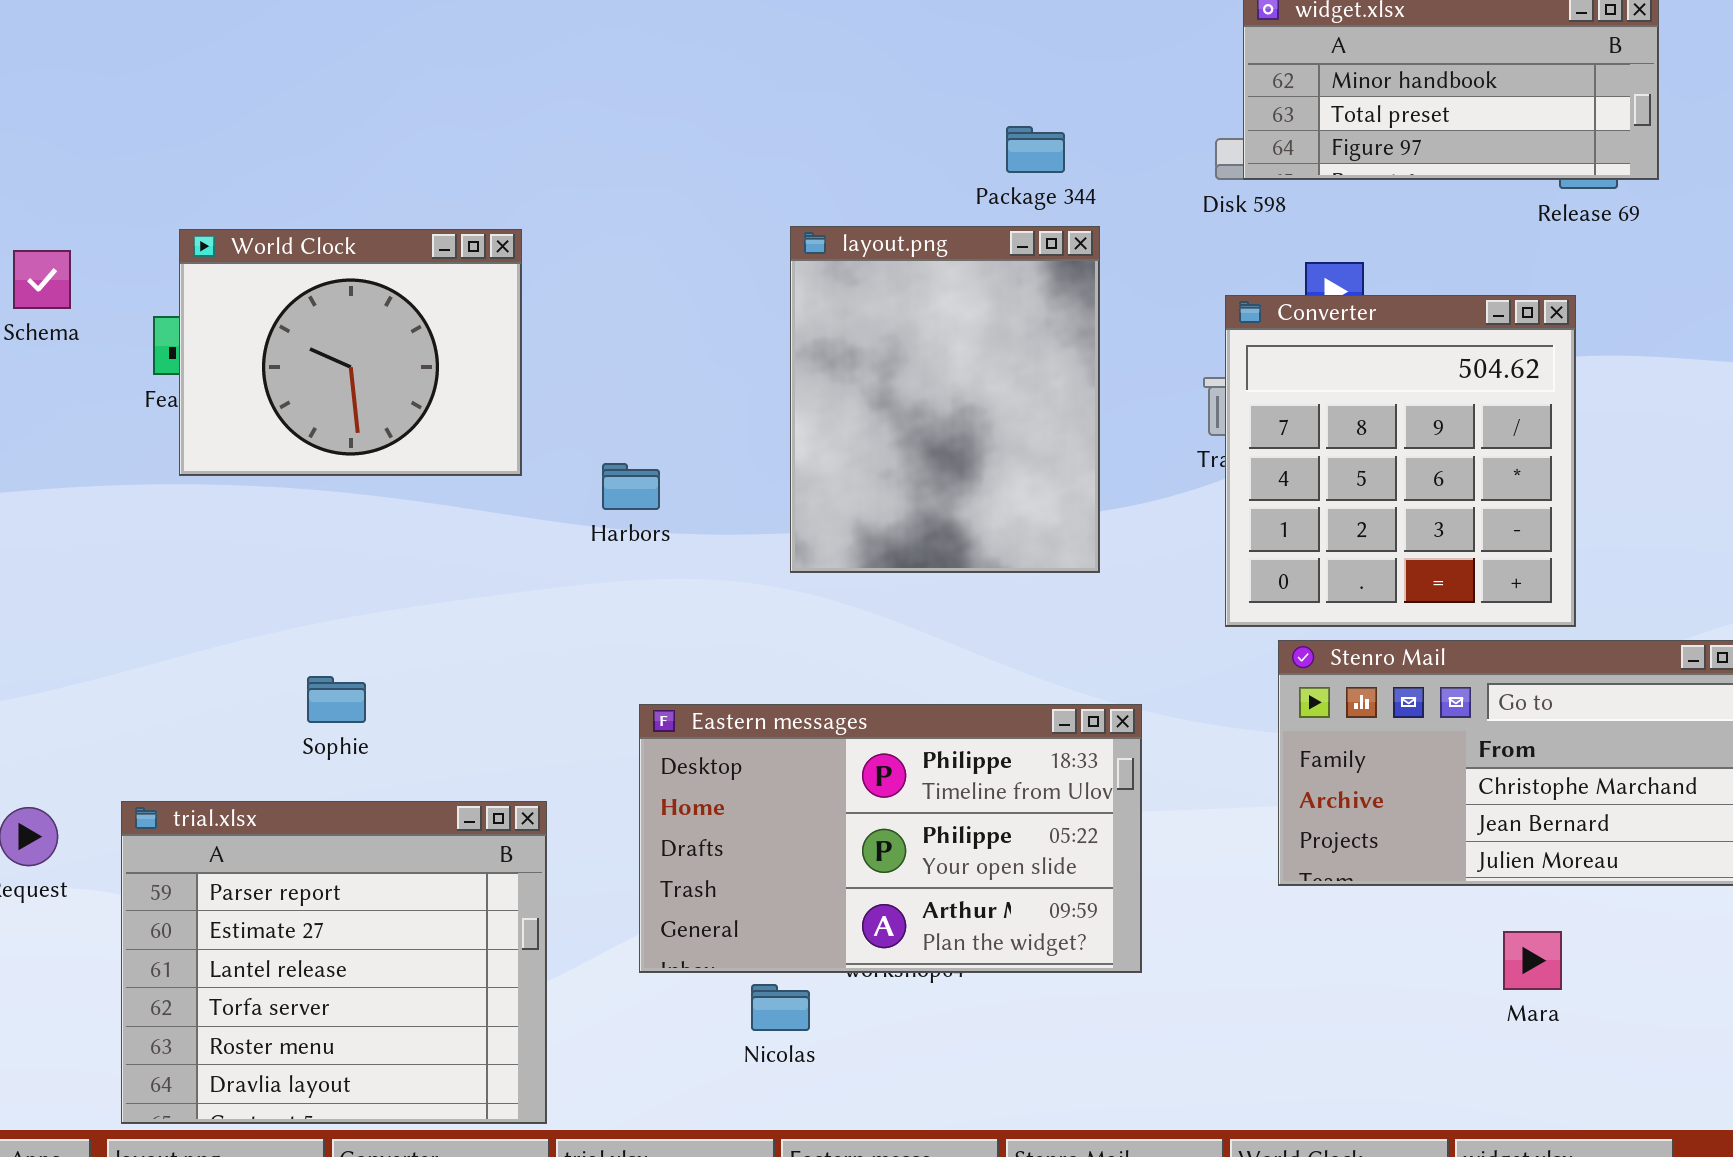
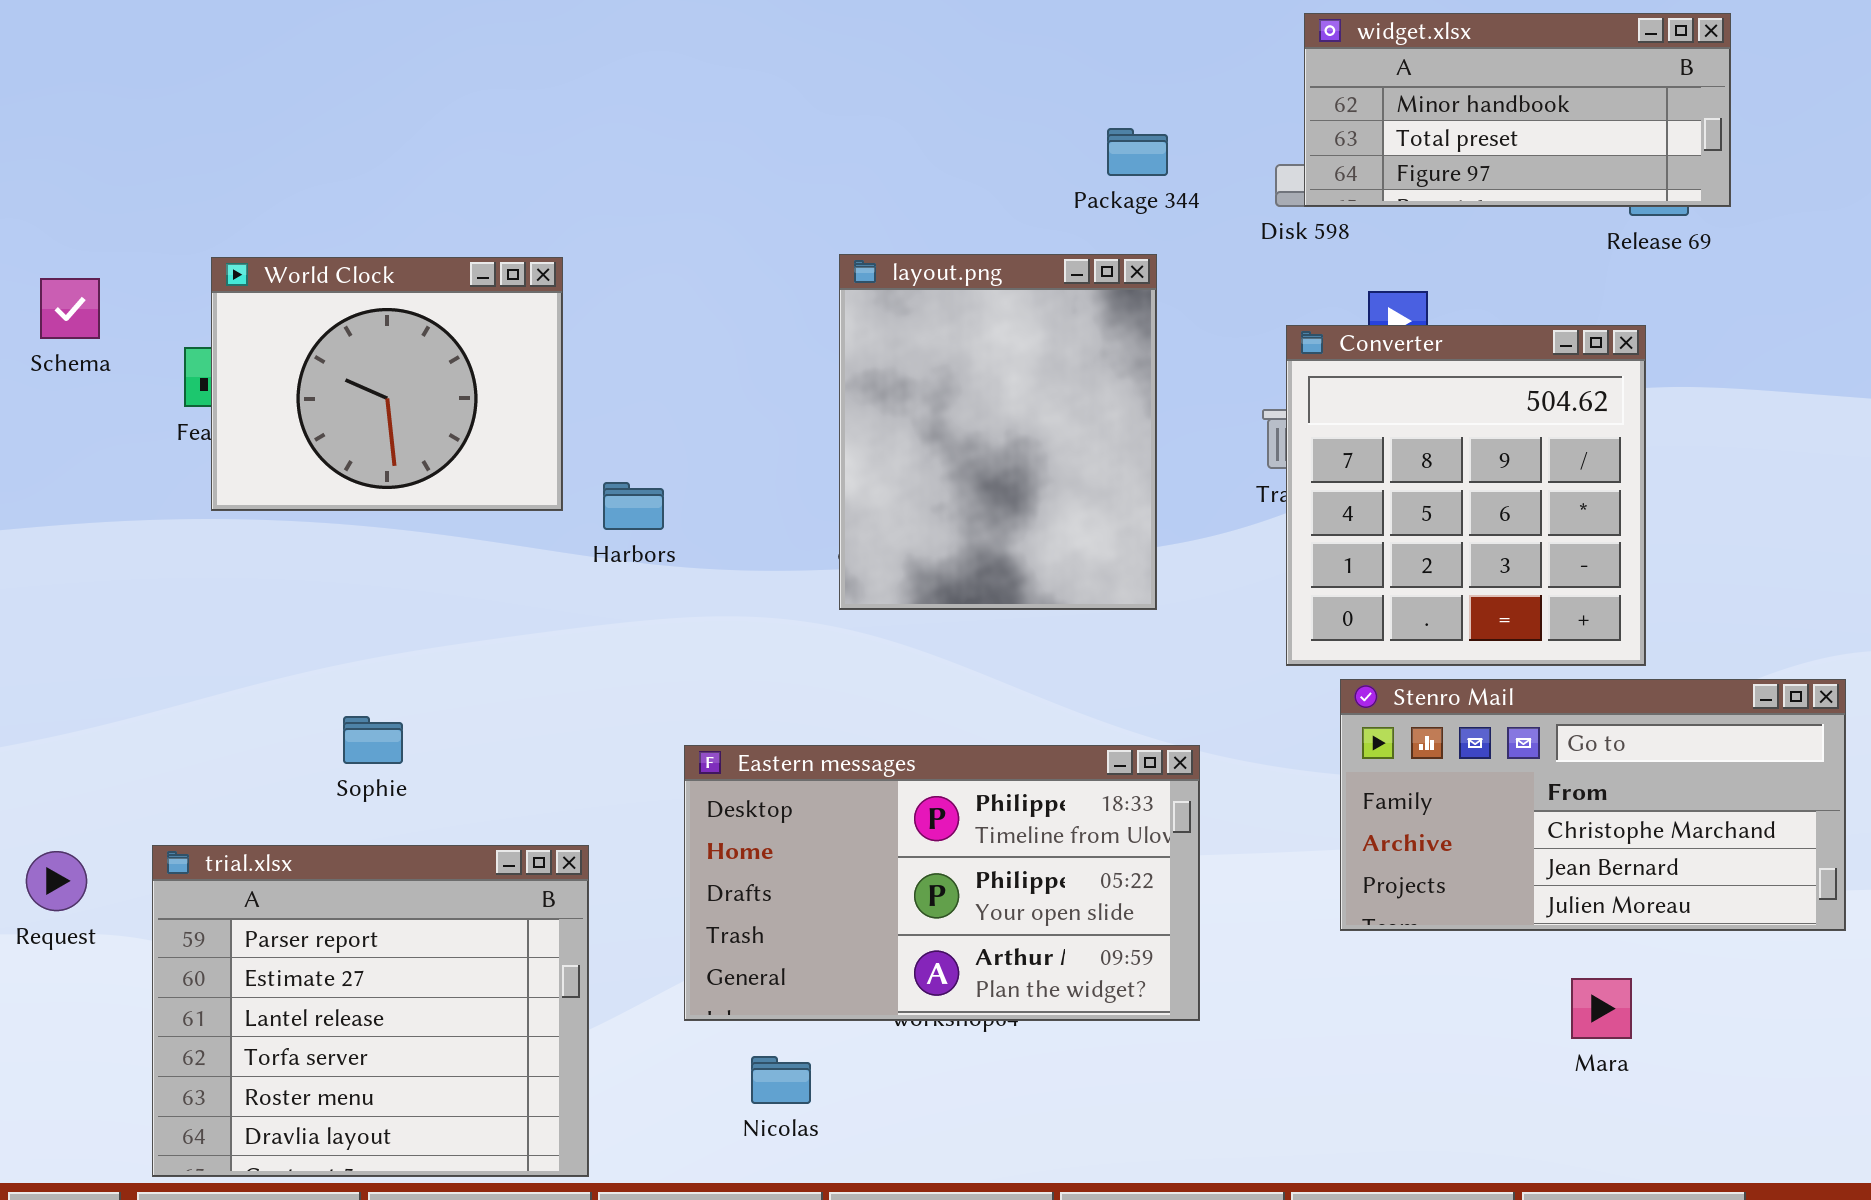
Package 344: [1006,126,1065,173] -> [1107,128,1168,176], moved
Harbors: [602,463,660,510] -> [603,482,664,530], moved
Nicolas: [751,984,810,1031] -> [751,1056,811,1104], moved

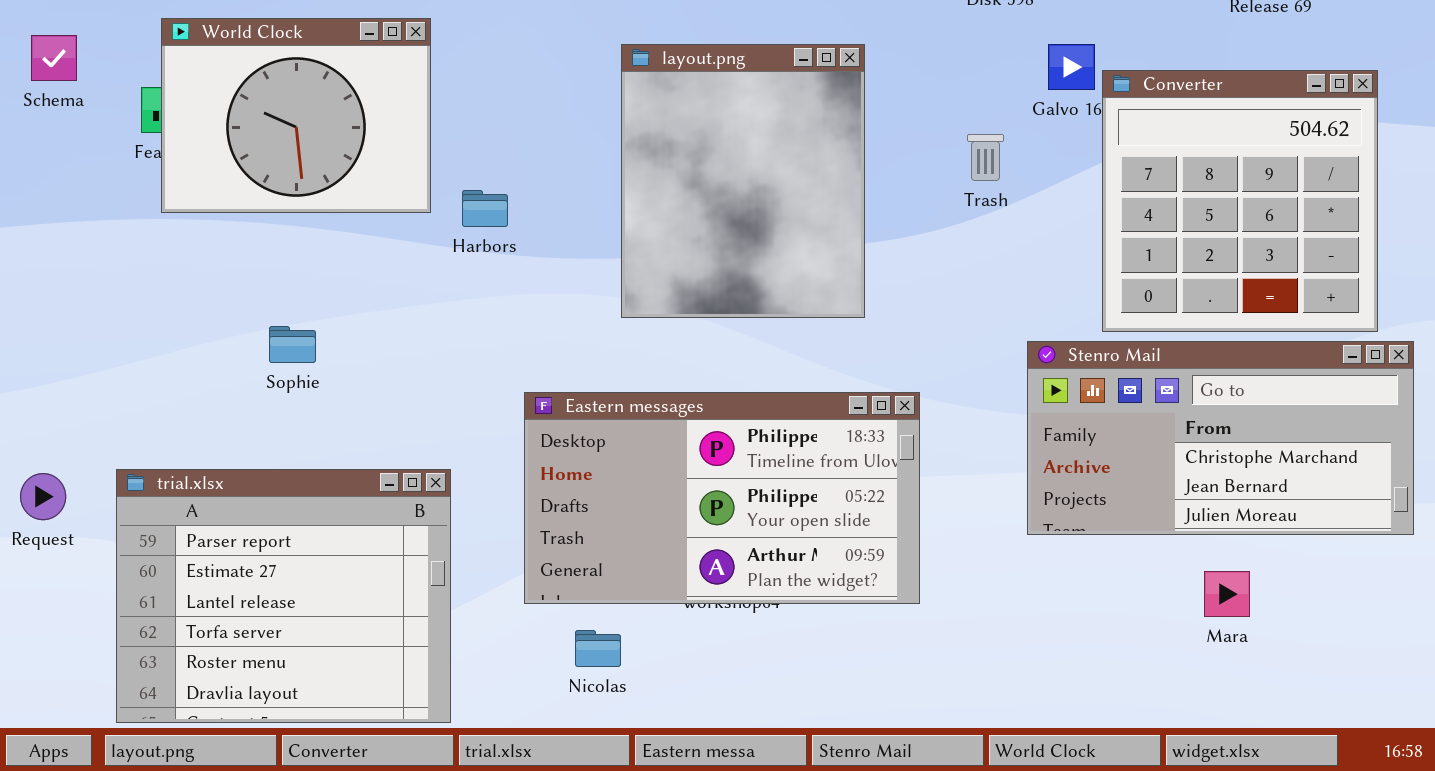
layout.png: [839,254,1157,610] -> [621,44,865,318], moved
Converter: [1286,325,1646,666] -> [1102,70,1378,332], moved
Sophie: [343,716,403,764] -> [269,326,316,363], moved

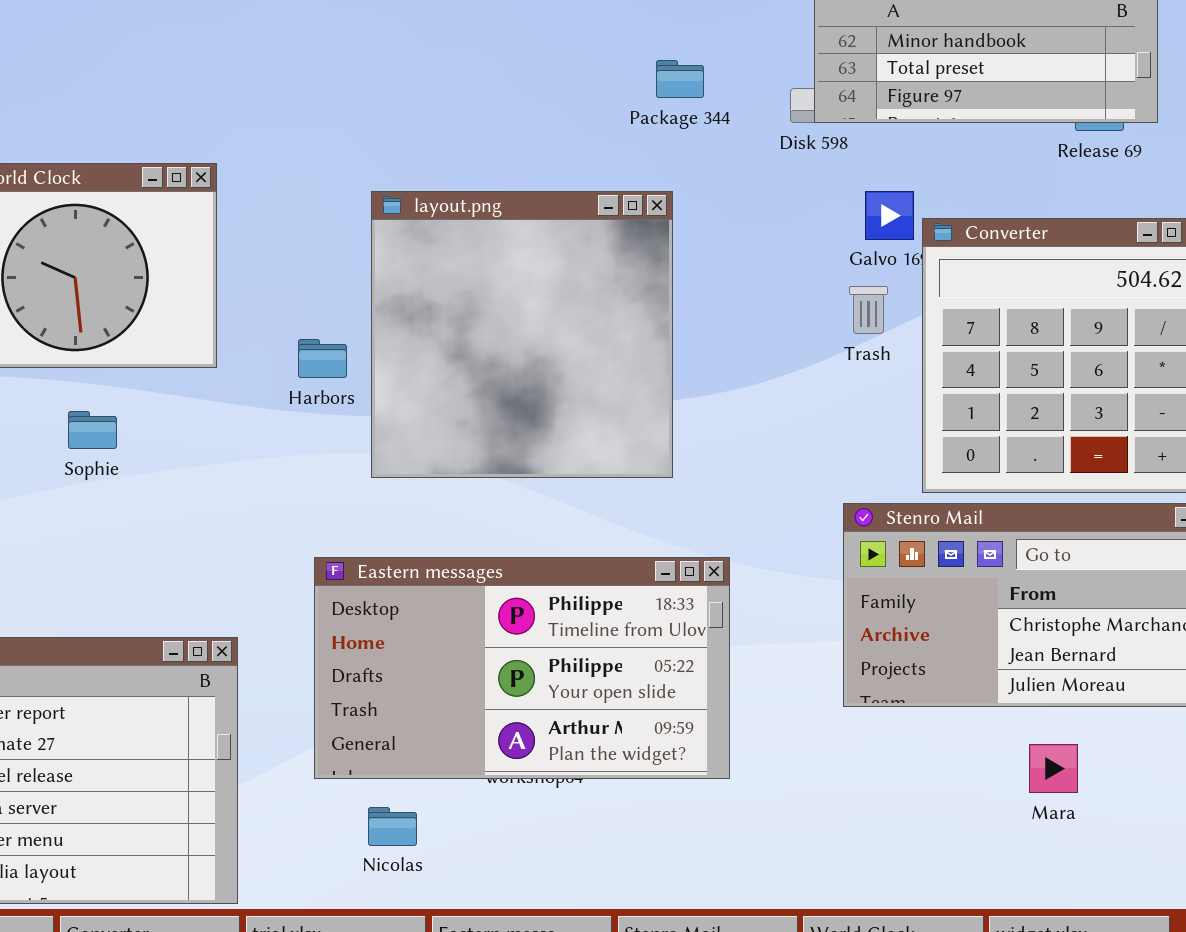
layout.png: [621,44,865,318] -> [371,191,673,478], resized
Trash: [967,134,1004,181] -> [849,286,888,334], moved
Harbors: [462,190,508,227] -> [298,339,347,378], moved
Sophie: [269,326,316,363] -> [68,411,117,449], moved

